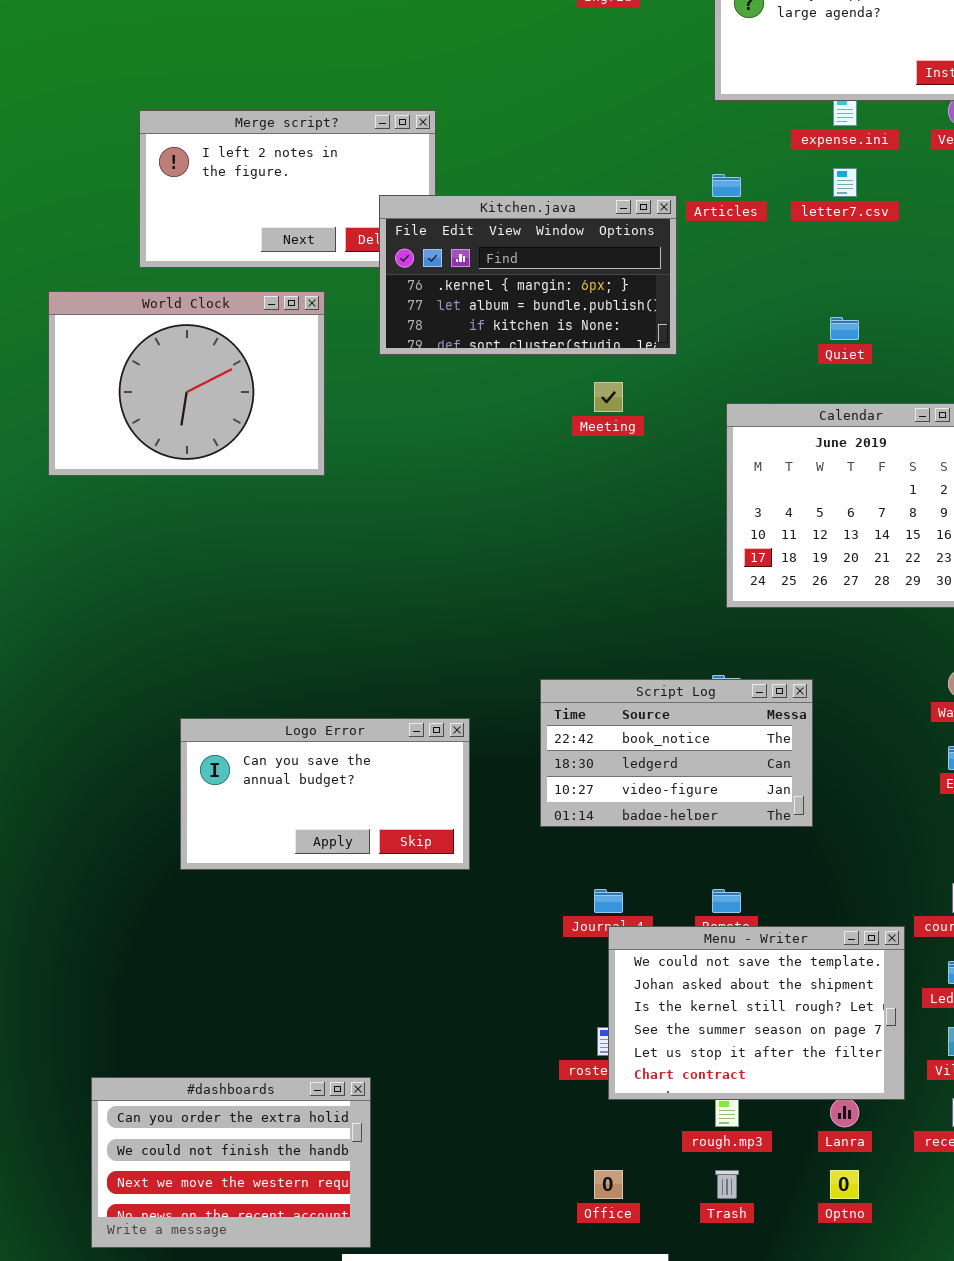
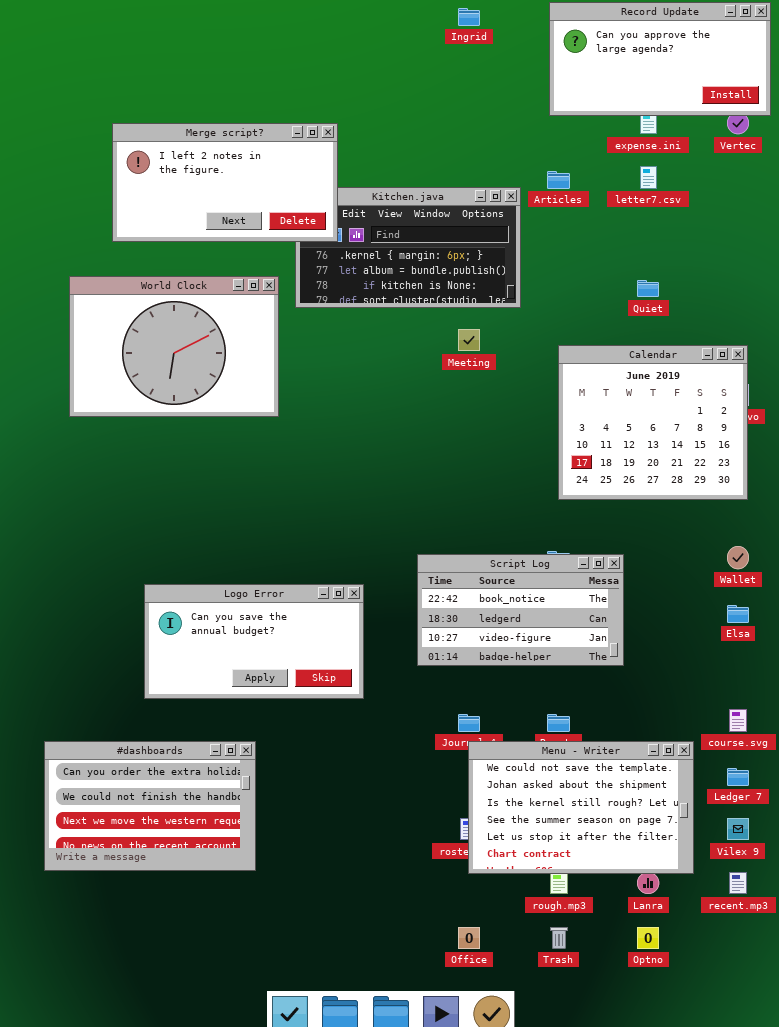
Merge script?: [139,110,436,268] -> [112,123,338,242], raised
World Clock: [48,291,325,476] -> [69,276,279,417], moved
#dashboards: [91,1077,371,1248] -> [44,741,256,871], moved

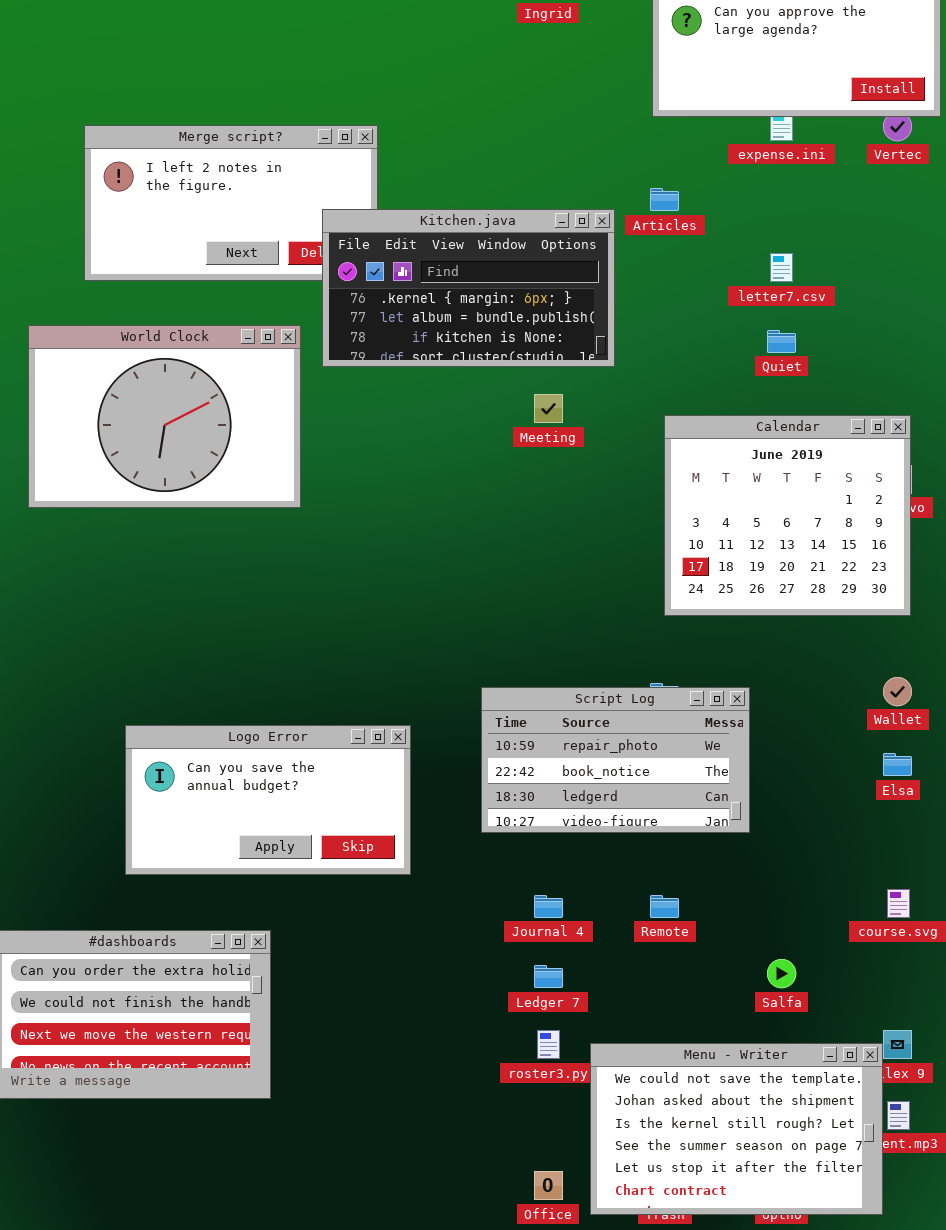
letter7.csv: [640,166,657,189] -> [770,253,793,282], moved
Kitchen.java: [295,187,521,308] -> [322,209,615,367], raised
Script Log: [417,554,624,666] -> [481,687,750,833], scrolled up 1 row
Menu - Writer: [468,741,694,874] -> [590,1043,883,1215], moved
Ledger 7: [727,768,749,786] -> [534,965,563,988], moved

